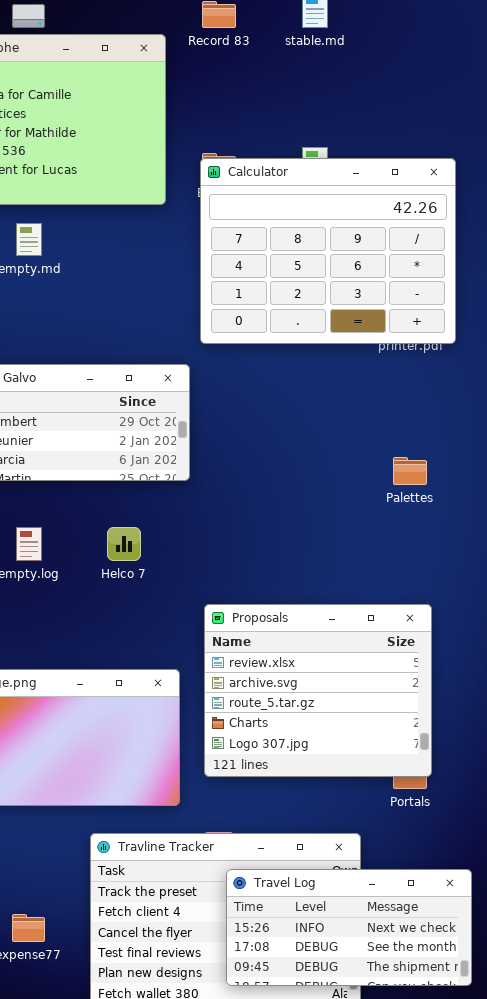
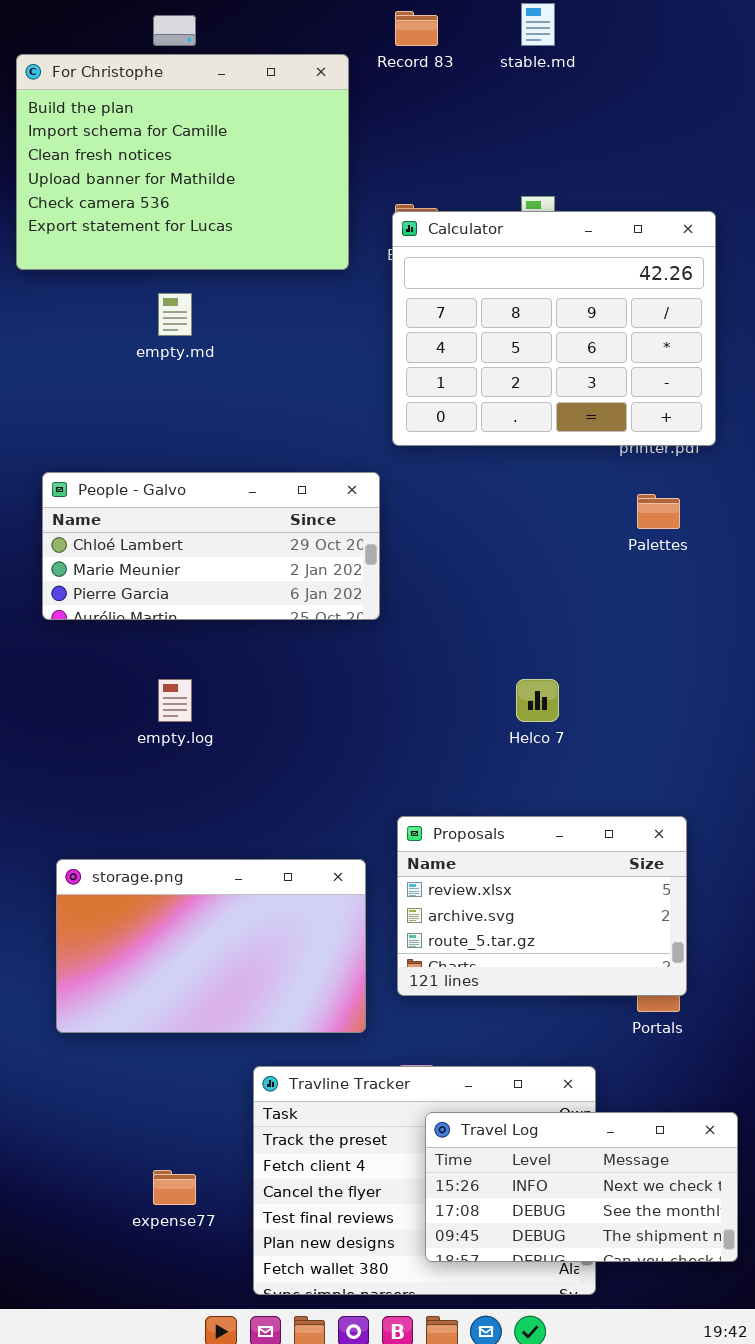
Palettes: [393,457,427,485] -> [637,494,680,529], moved
Helco 7: [107,527,141,561] -> [516,679,559,722], moved
Proposals: [204,604,432,777] -> [397,816,687,996], resized

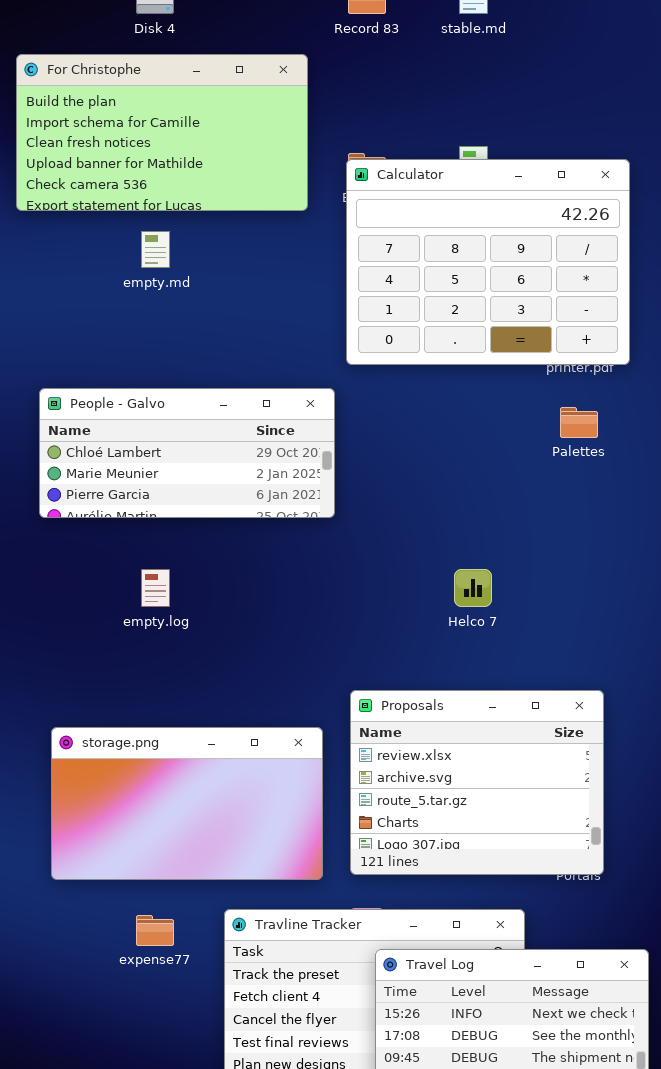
For Christophe: [16,54,349,270] -> [16,54,308,211], resized
Proposals: [397,816,687,996] -> [350,690,604,875], resized
expense77: [153,1170,196,1205] -> [136,915,174,946], moved

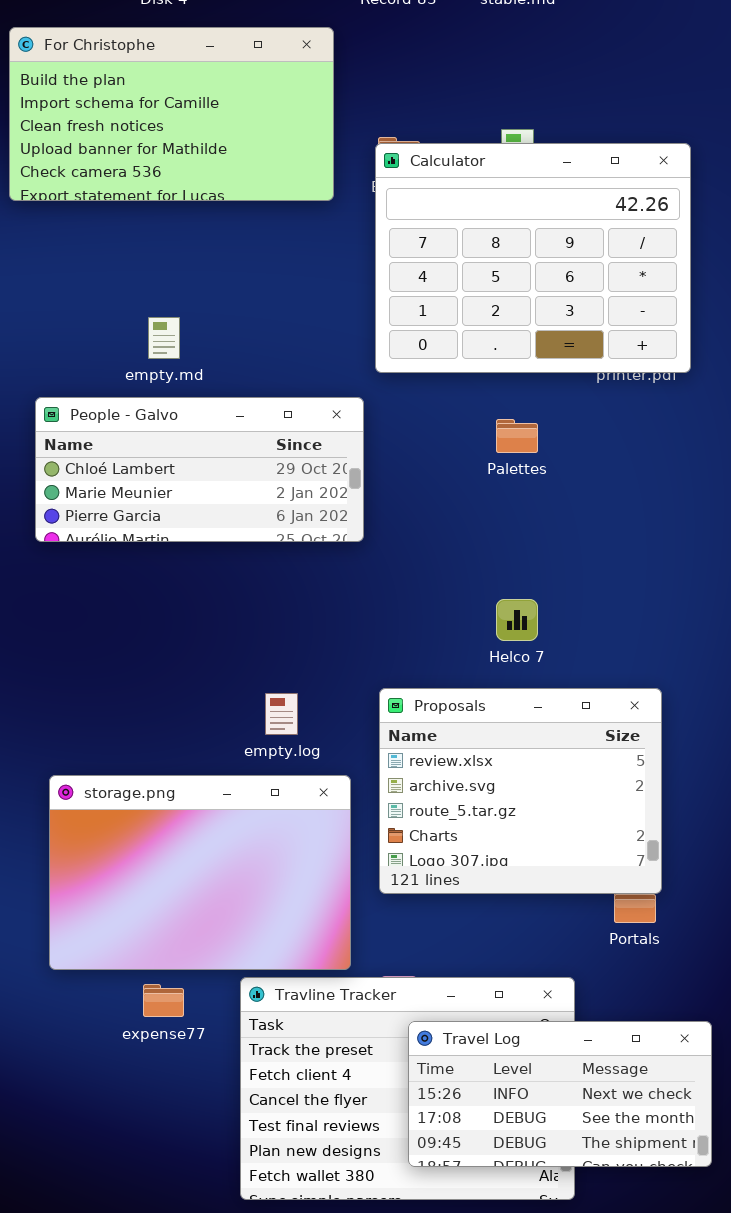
empty.md: [141,231,170,268] -> [148,317,180,359], moved
Palettes: [560,407,598,438] -> [496,419,538,453], moved
empty.log: [141,569,170,607] -> [265,693,298,735], moved
Proposals: [350,690,604,875] -> [379,688,662,894], moved
storage.png: [51,727,323,880] -> [49,775,351,970], resized

